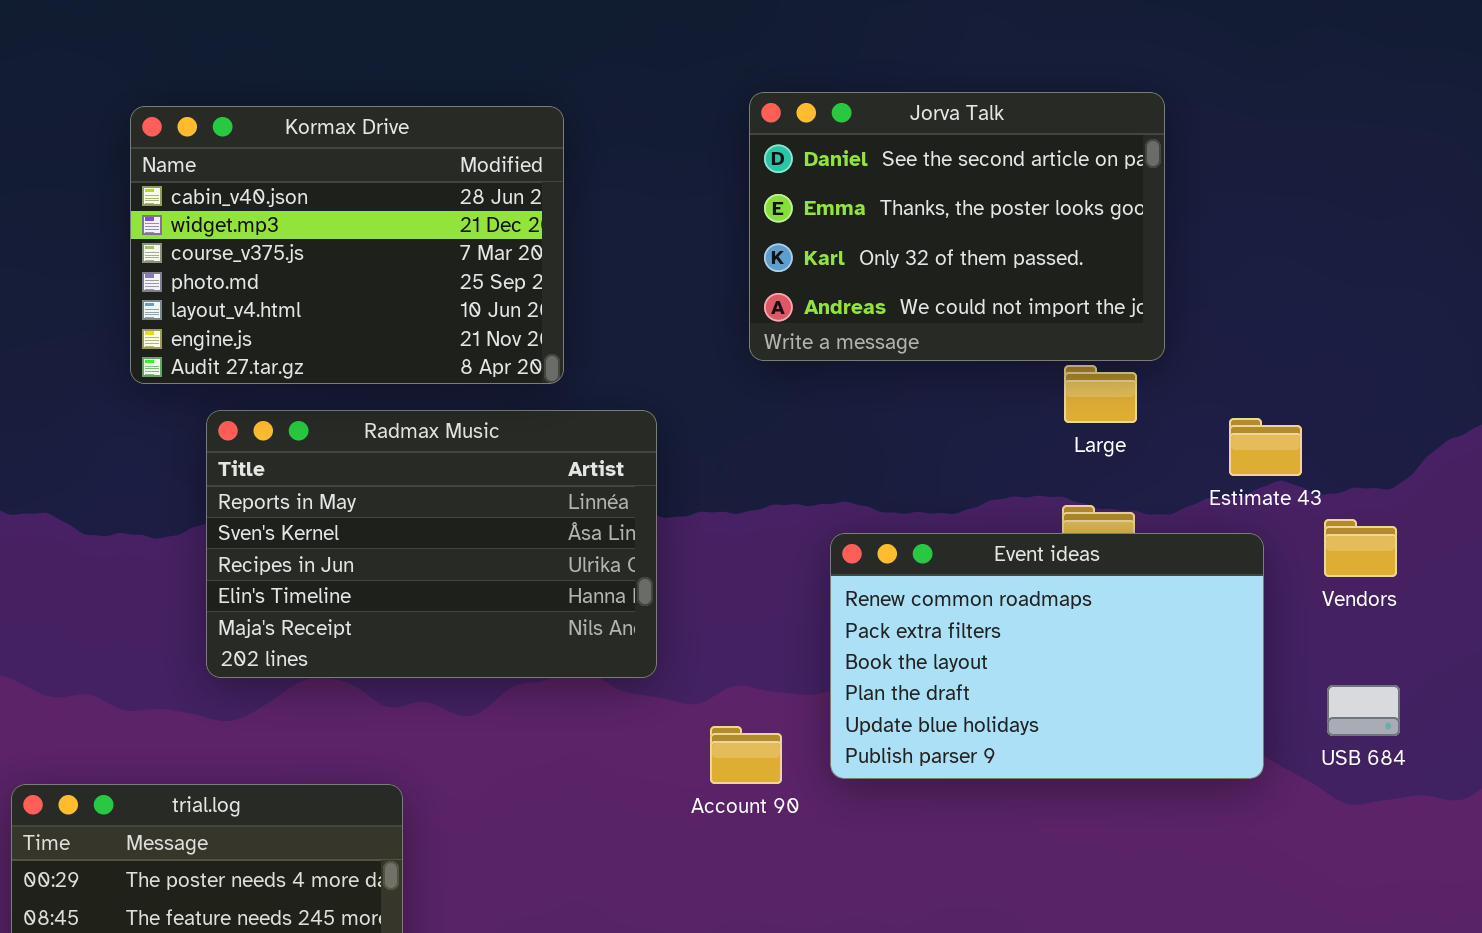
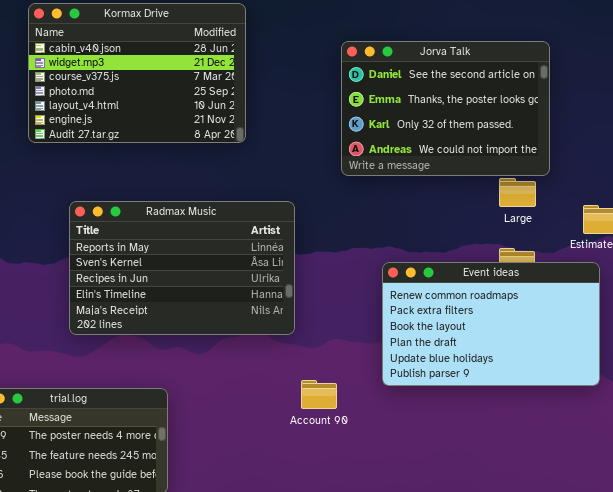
Kormax Drive: [130,106,564,384] -> [28,3,246,143], moved
Account 90: [710,726,782,784] -> [301,380,337,409], moved

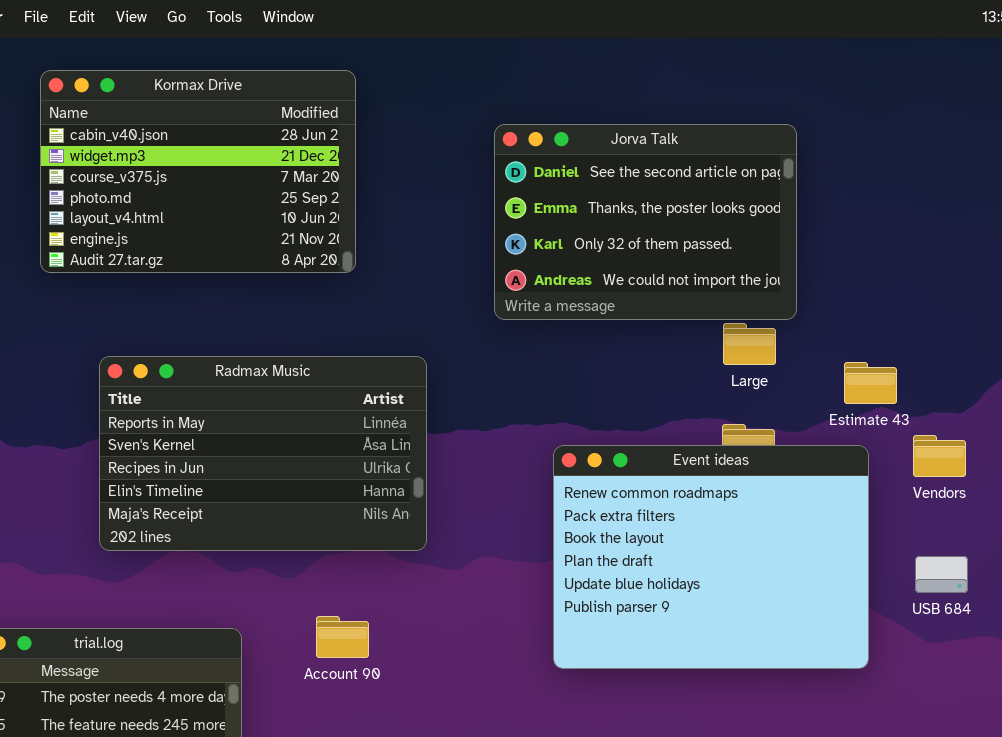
Event ideas: [382,262,600,386] -> [553,445,869,669], resized
Account 90: [301,380,337,409] -> [316,616,369,658], moved

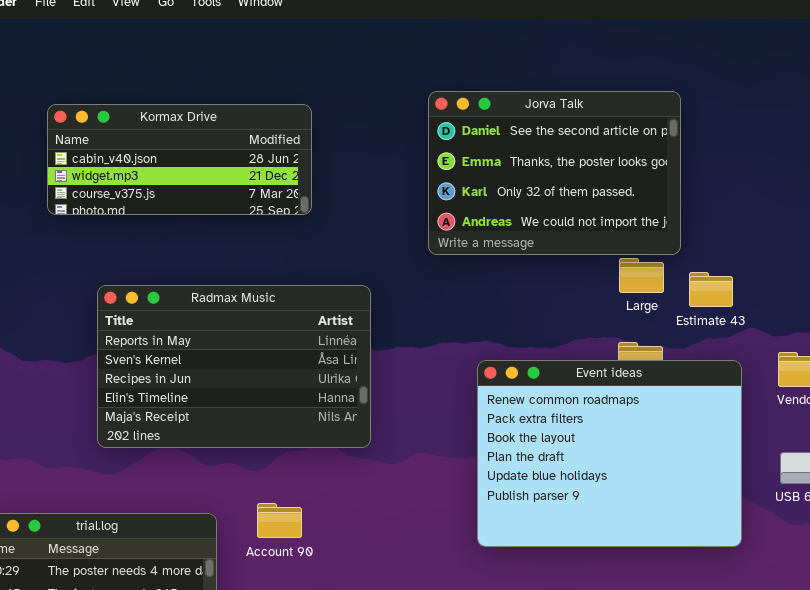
Kormax Drive: [40,70,356,273] -> [47,104,312,215], resized
Estimate 43: [844,362,897,404] -> [689,272,733,307], moved
Account 90: [316,616,369,658] -> [257,503,302,538], moved

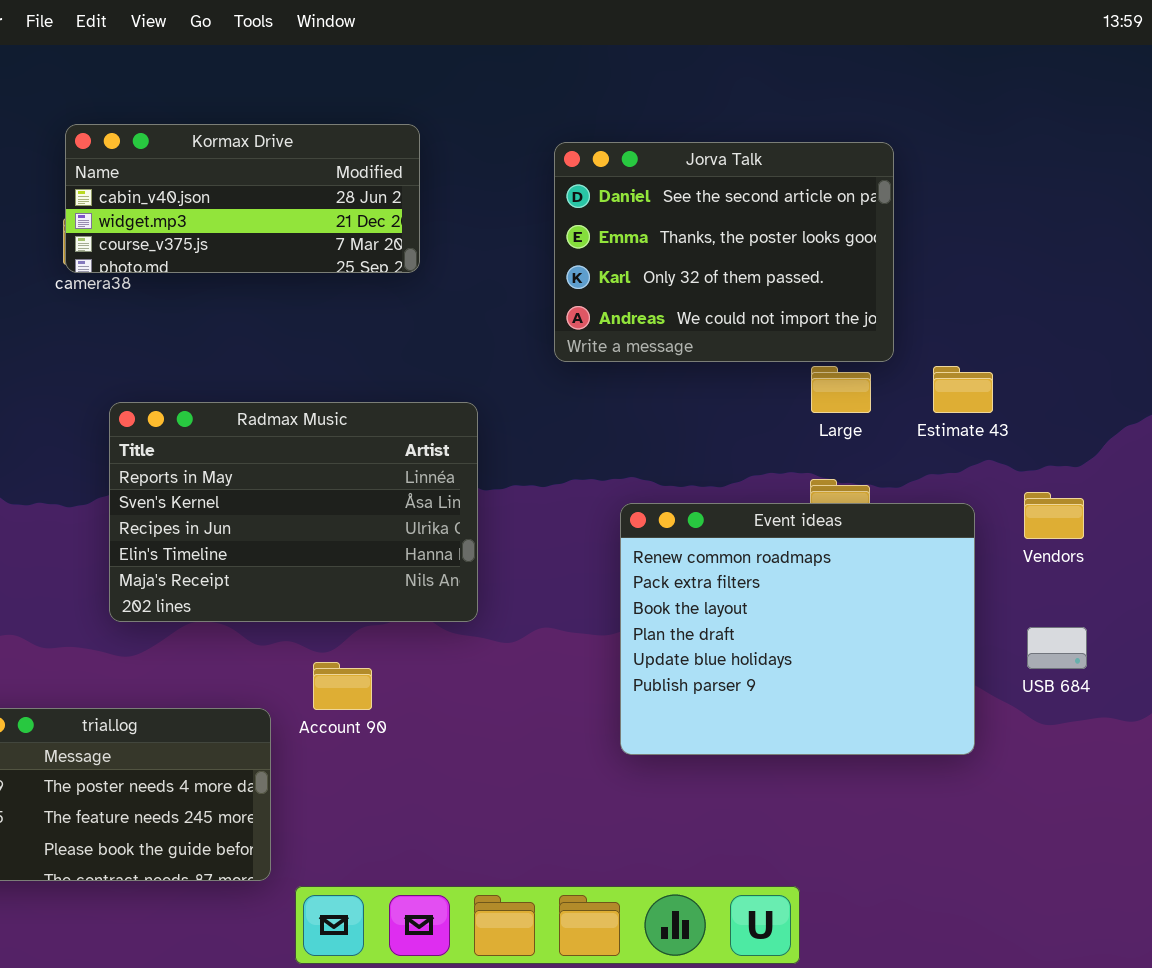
Kormax Drive: [47,104,312,215] -> [65,124,420,273], moved
Estimate 43: [689,272,733,307] -> [933,366,993,413], moved
Account 90: [257,503,302,538] -> [313,662,372,710], moved

